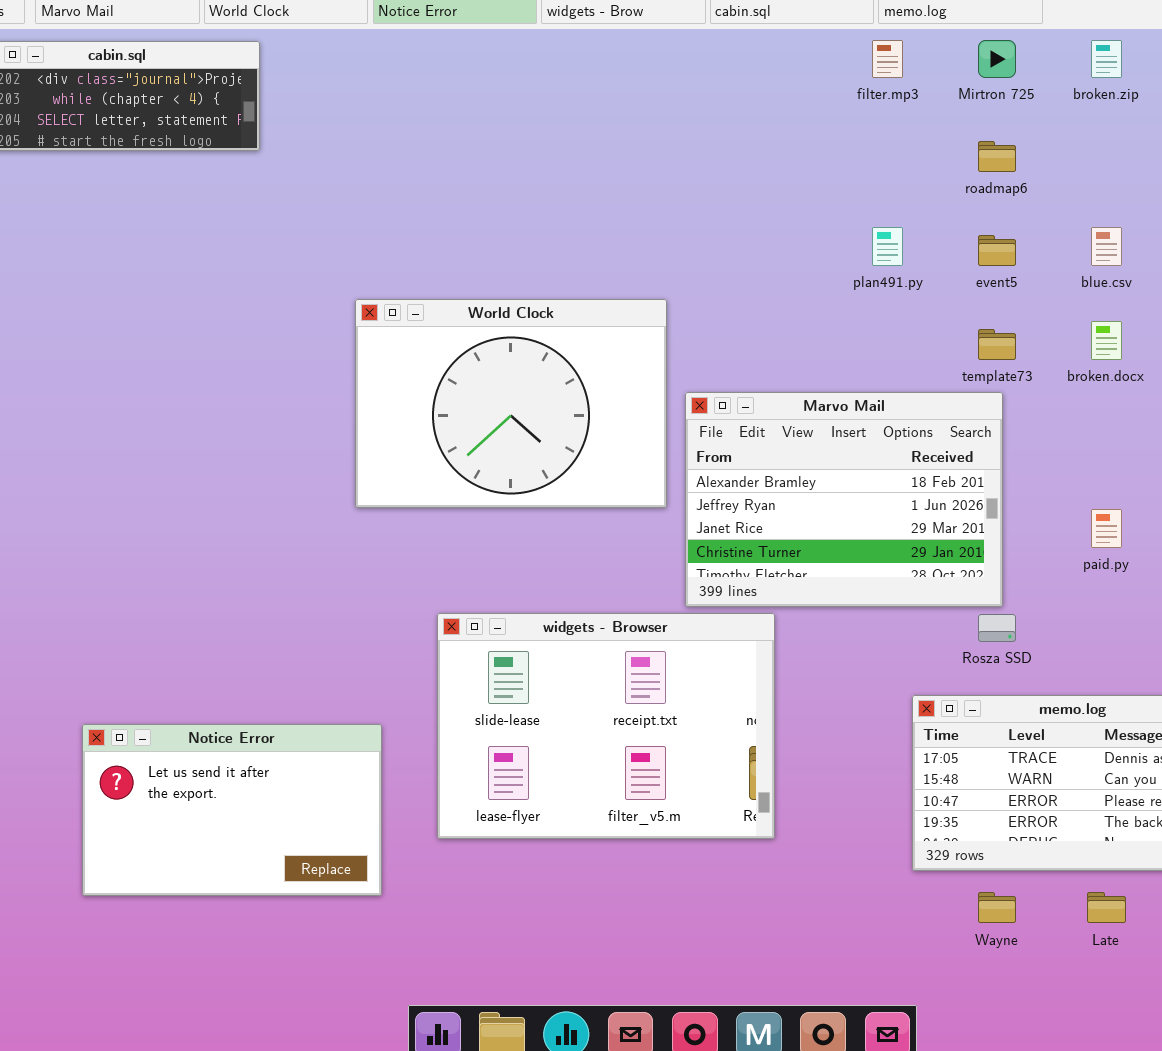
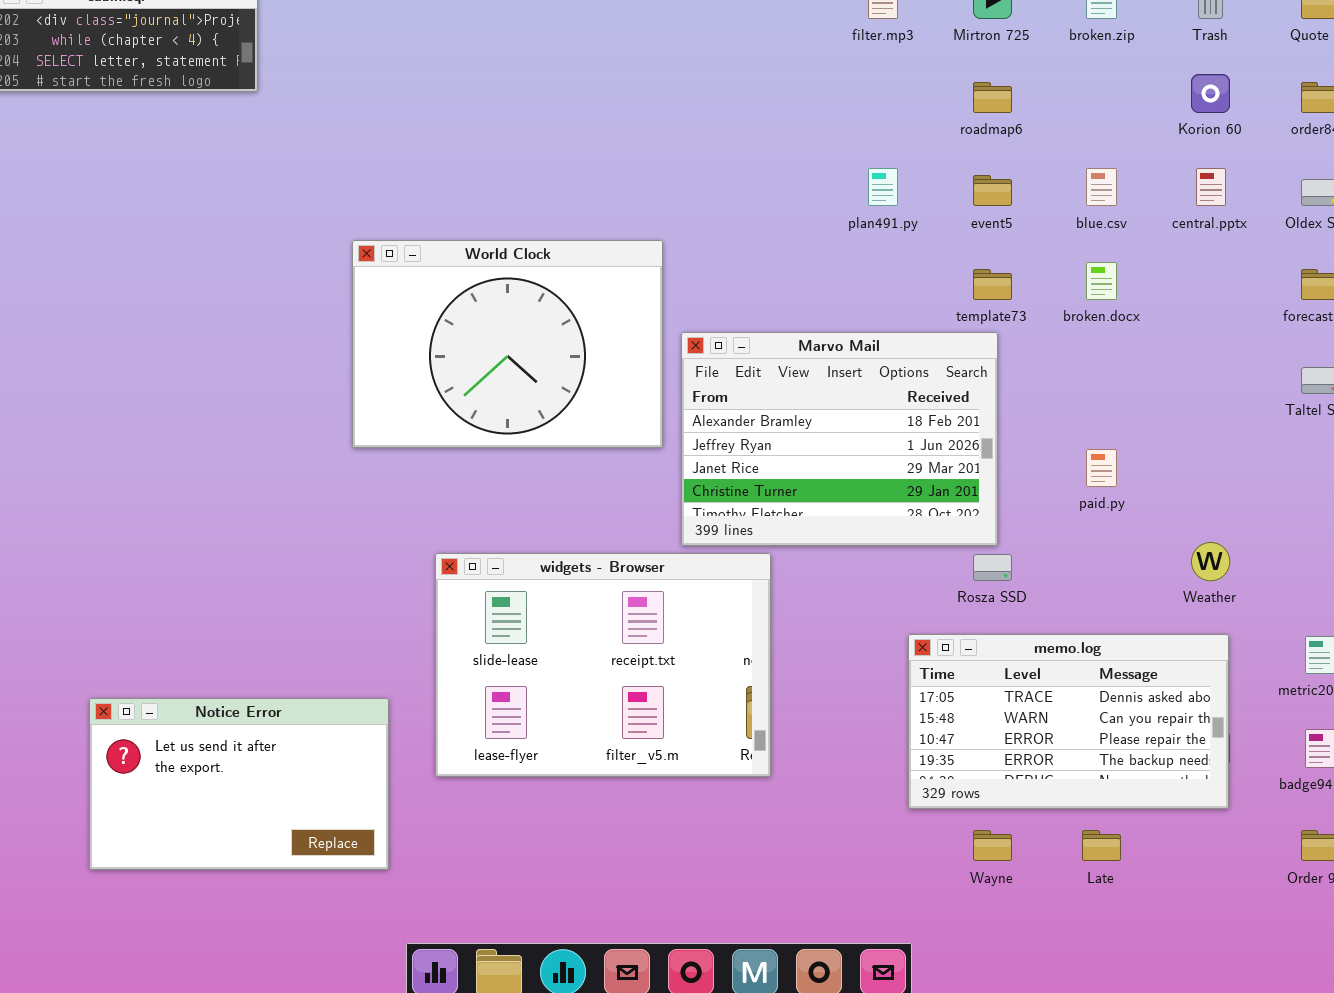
Notice Error: [82,724,382,896] -> [89,698,389,870], moved

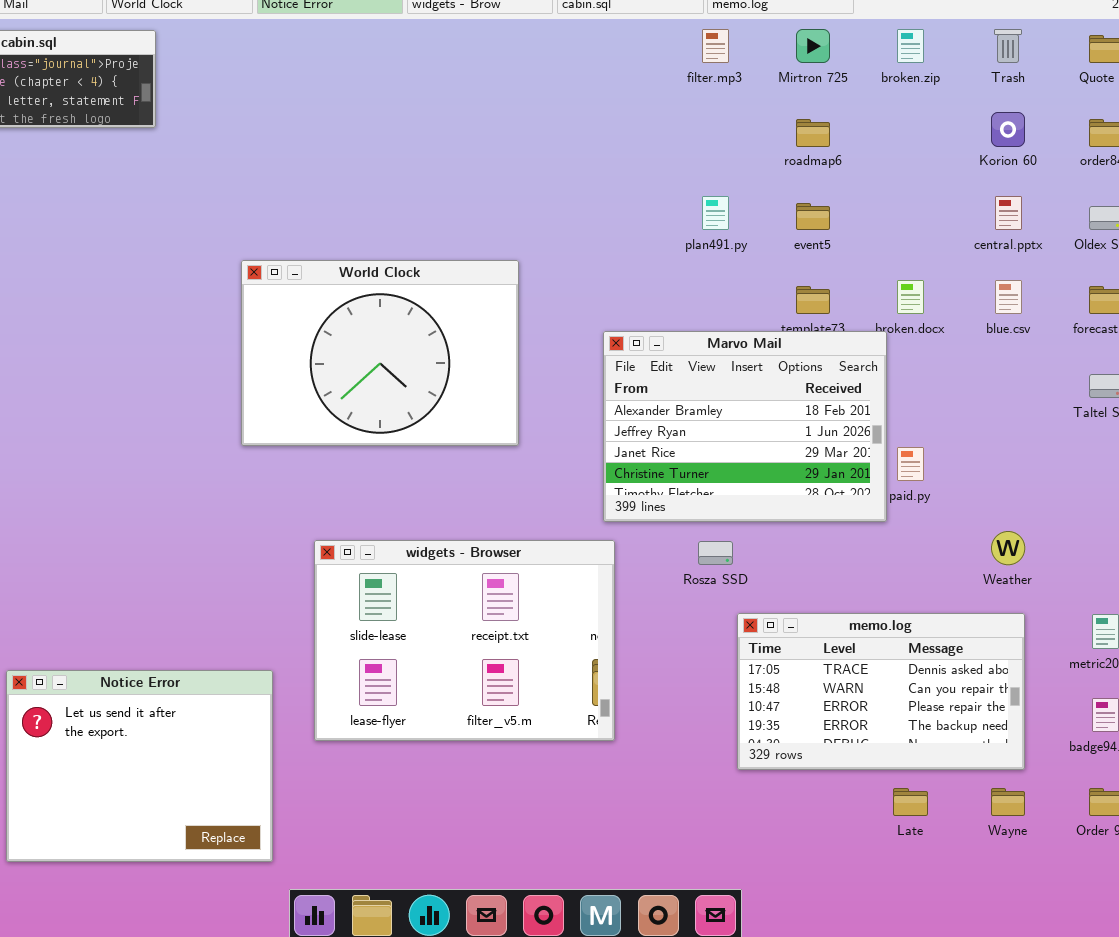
blue.csv: [1086,168,1117,206] -> [995,280,1022,314], moved
Marvo Mail: [681,332,998,546] -> [603,331,887,522], moved
Rosza SSD: [973,554,1012,581] -> [698,541,733,565], moved
Notice Error: [89,698,389,870] -> [6,670,273,862], resized
Wayne: [973,830,1012,861] -> [991,788,1025,816], moved

